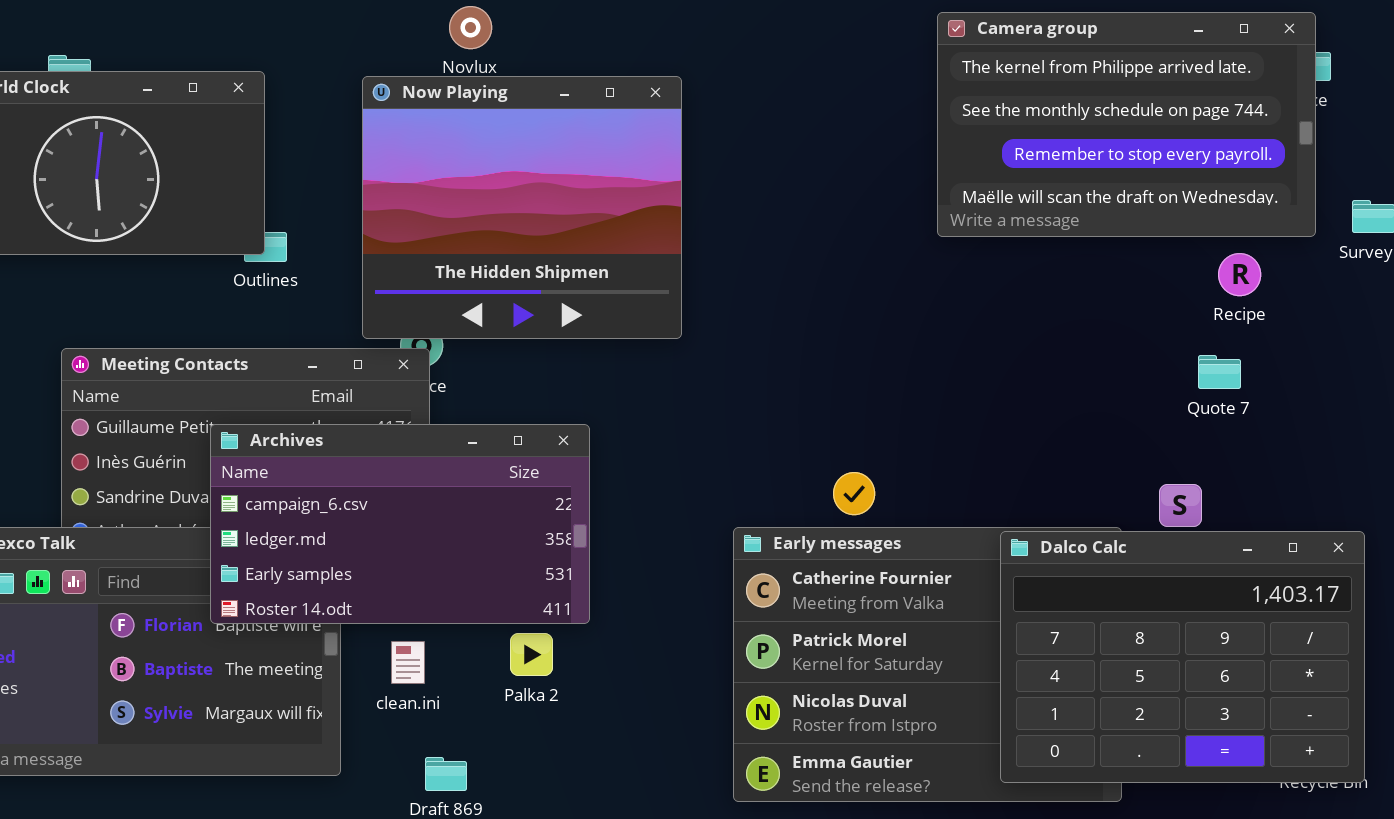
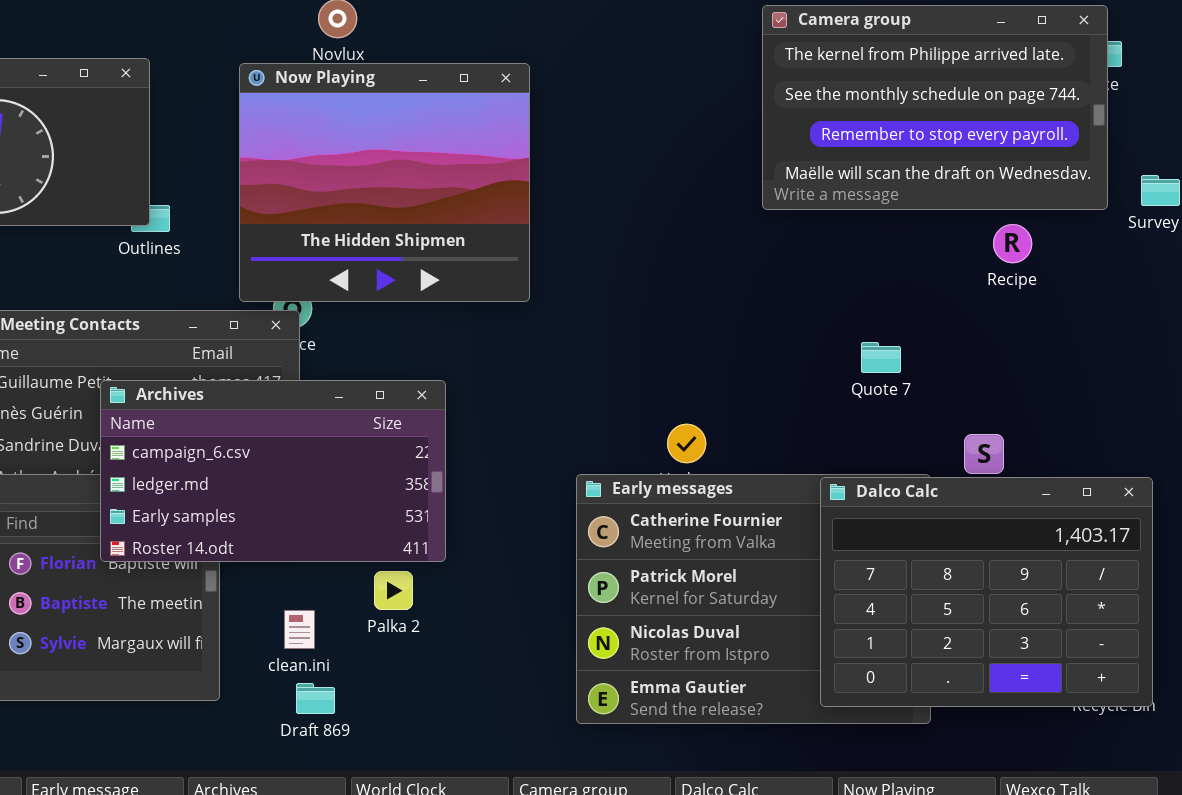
Recipe: [1218,253,1261,296] -> [993,224,1032,263], moved
Quote 7: [1198,355,1241,389] -> [861,342,901,373], moved
clean.ini: [391,641,425,684] -> [284,610,315,649], moved

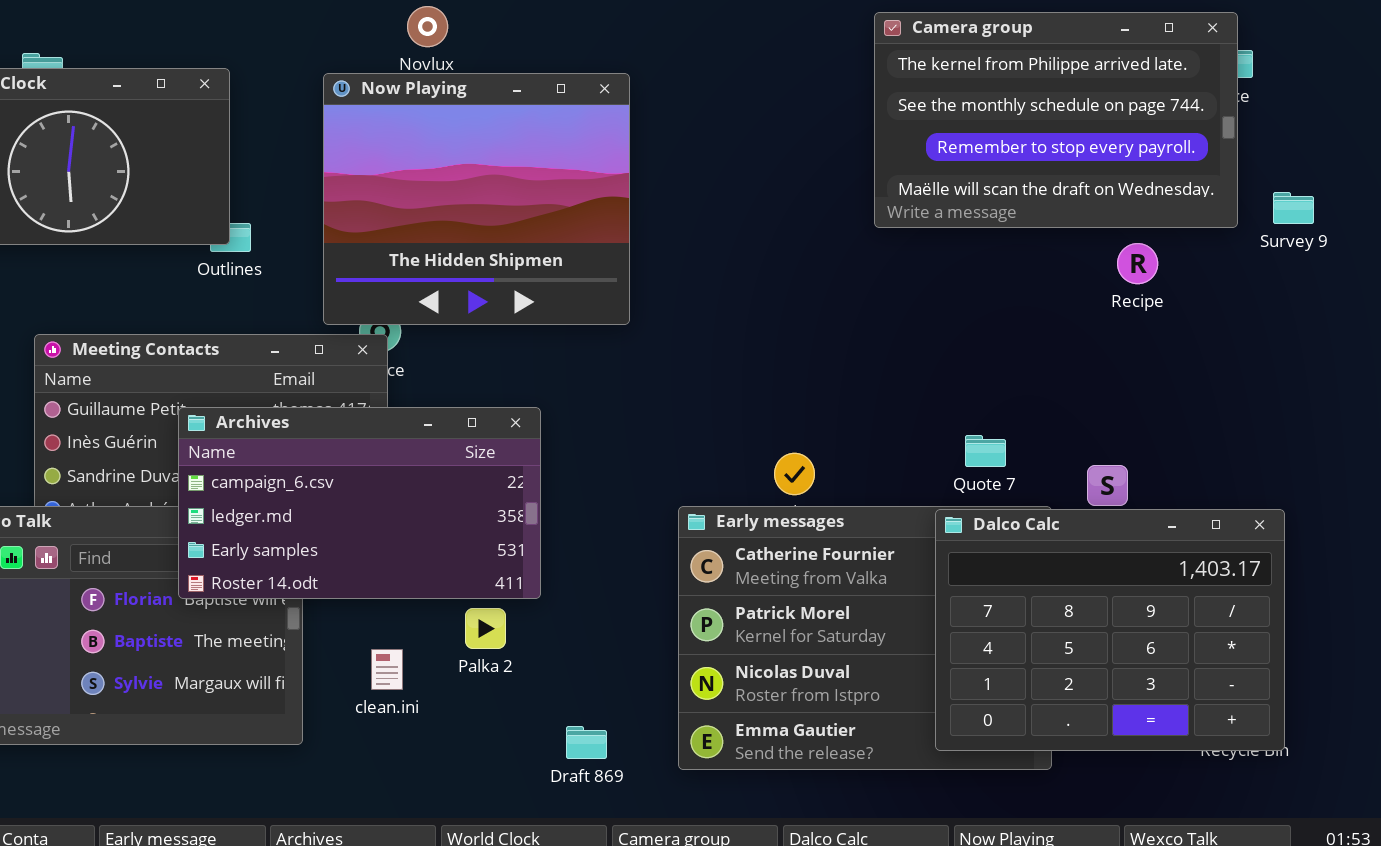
Quote 7: [861,342,901,373] -> [965,435,1006,467], moved
Draft 869: [296,683,335,714] -> [566,726,607,759], moved

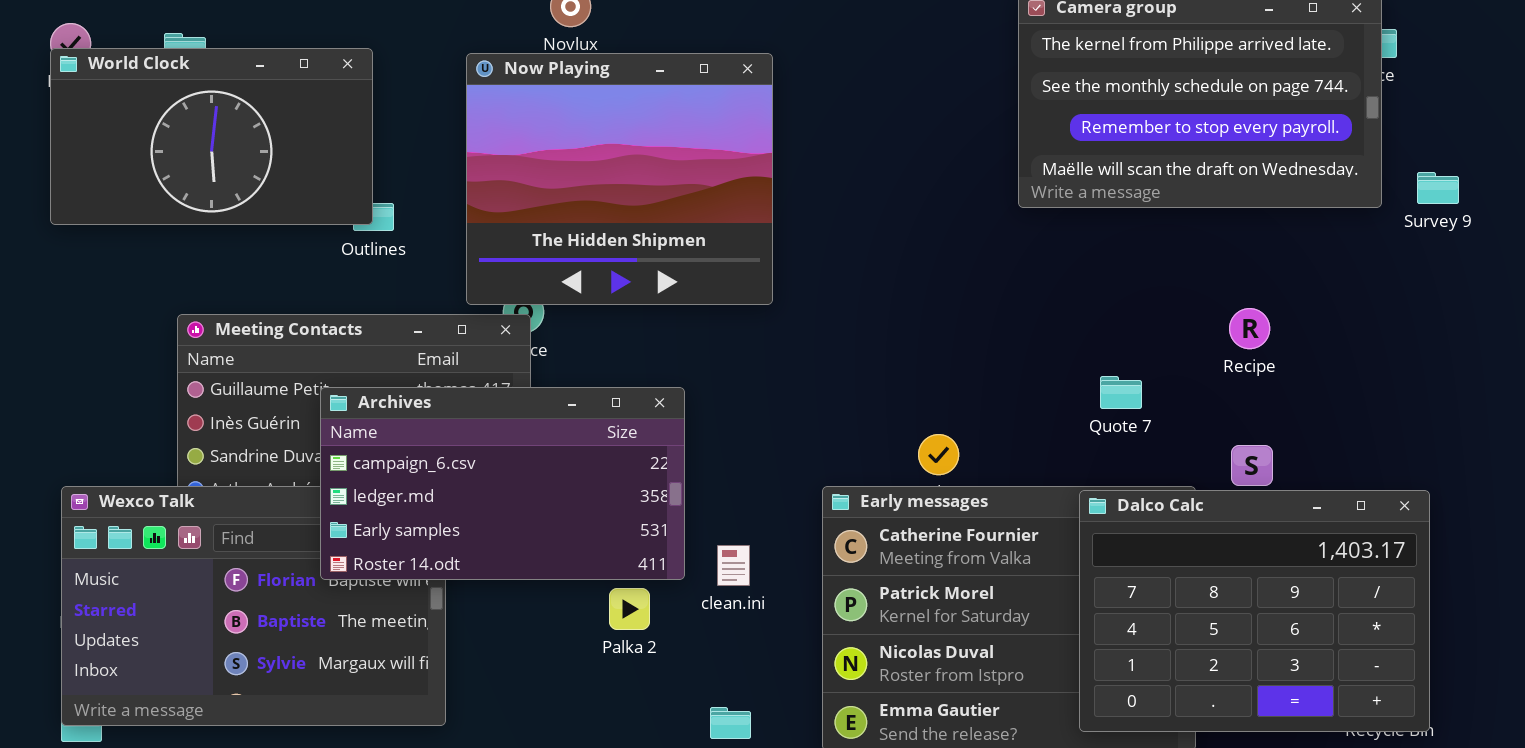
Recipe: [1117,243,1158,284] -> [1229,308,1270,349], moved
Quote 7: [965,435,1006,467] -> [1100,376,1142,409], moved
clean.ini: [371,649,403,690] -> [717,545,750,586], moved

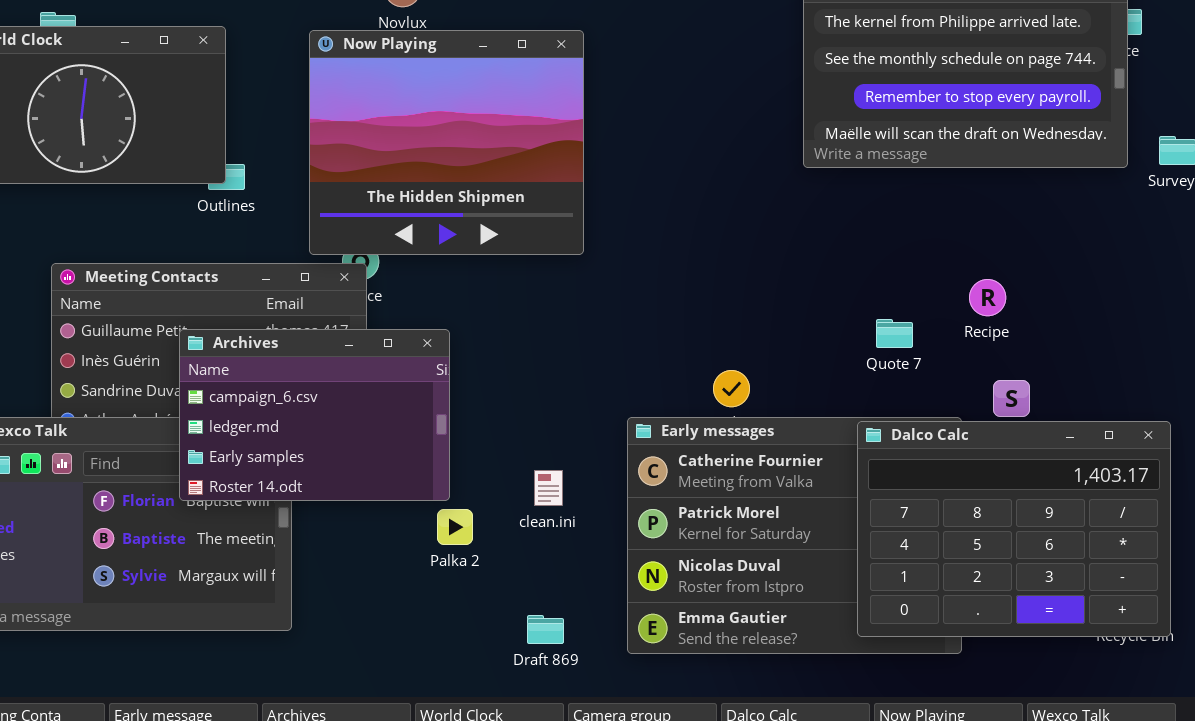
Recipe: [1229,308,1270,349] -> [969,279,1006,316], moved
Archives: [320,387,685,580] -> [179,329,450,501], resized

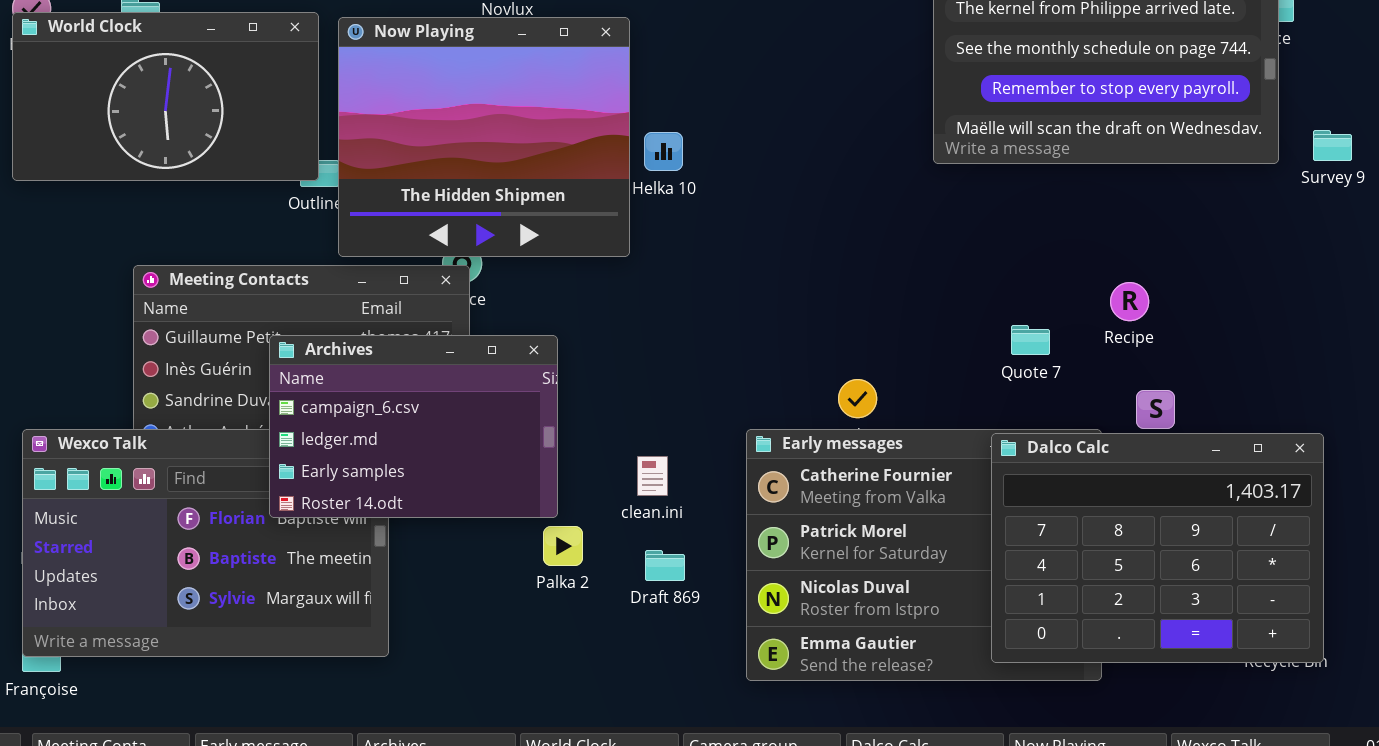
Now Playing: [309,30,584,255] -> [338,17,630,257], moved
clean.ini: [534,470,563,506] -> [637,456,668,496], moved
Draft 869: [527,615,564,644] -> [645,550,685,581], moved

